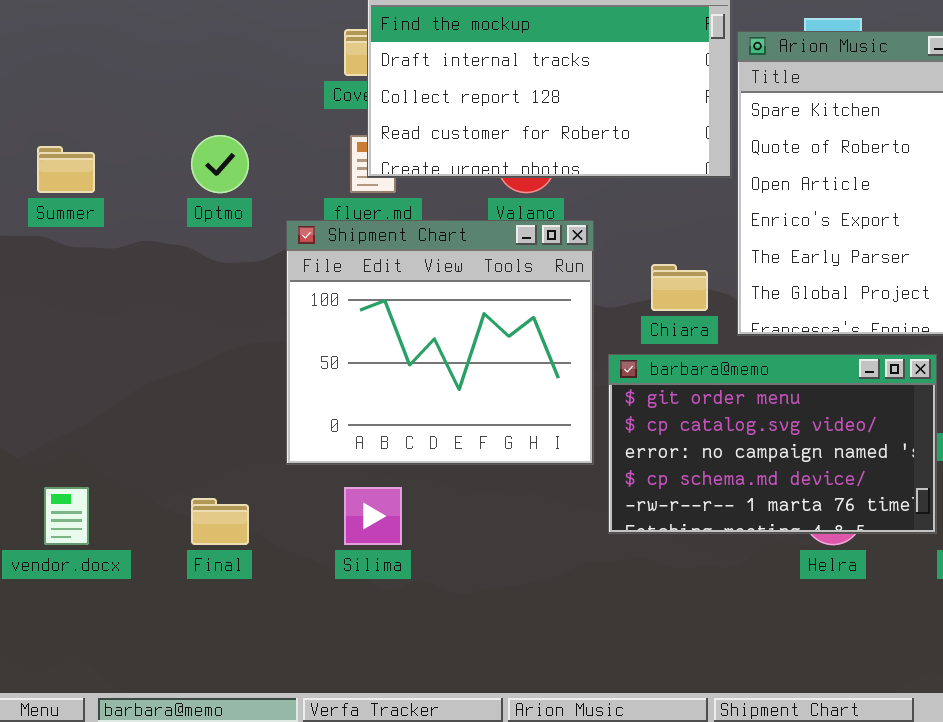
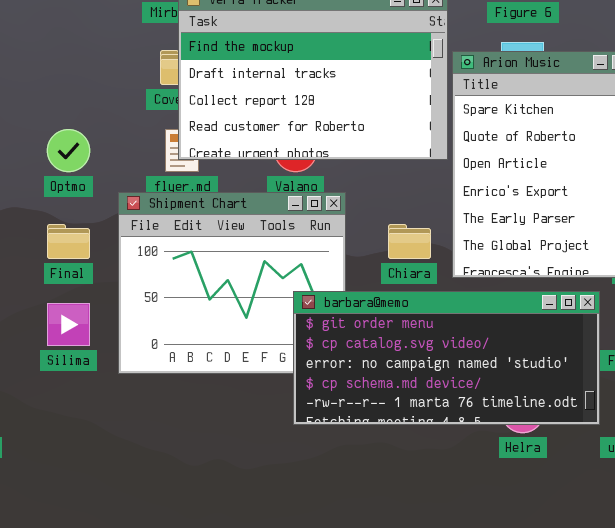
barbara@memo: [608,354,937,534] -> [293,291,600,425], resized
Silima: [344,487,402,545] -> [47,303,90,346], moved
Final: [191,498,249,545] -> [47,224,90,259], moved

